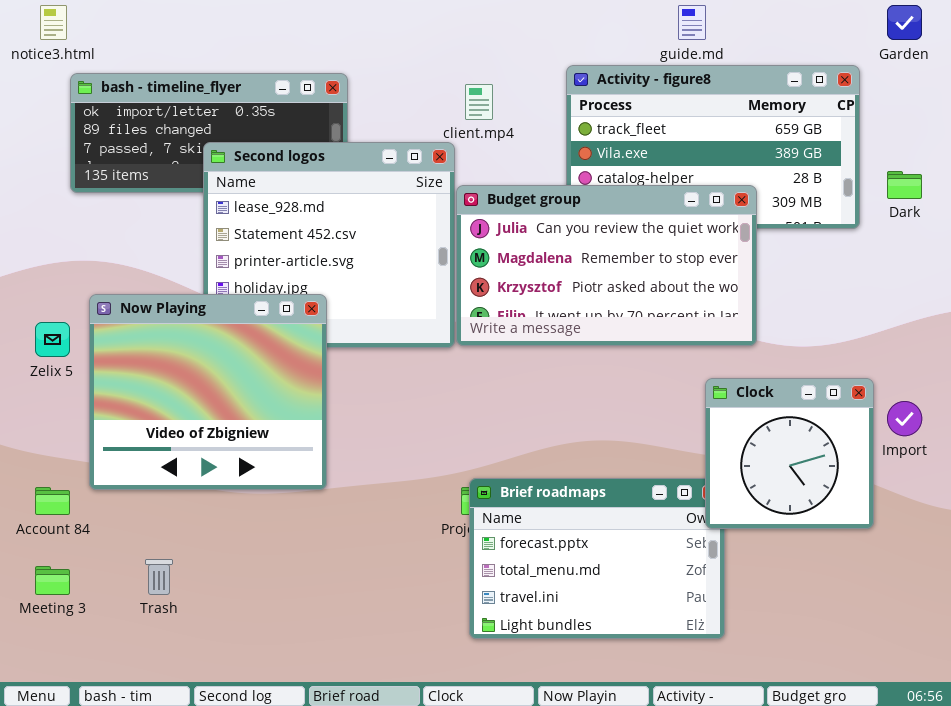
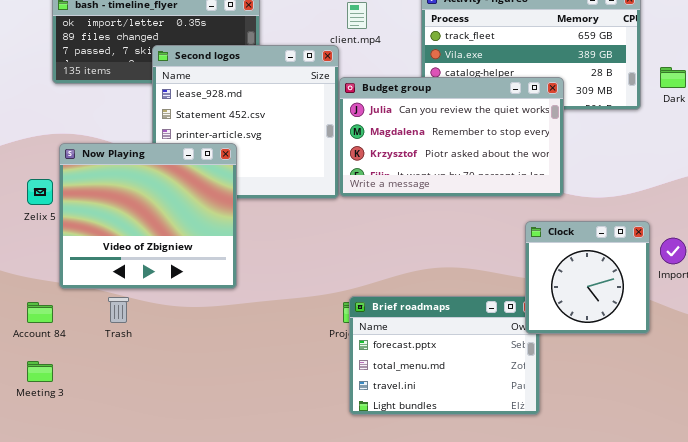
Now Playing: [89,294,327,490] -> [59,143,237,289], moved
Trash: [145,559,173,595] -> [108,297,129,323], moved

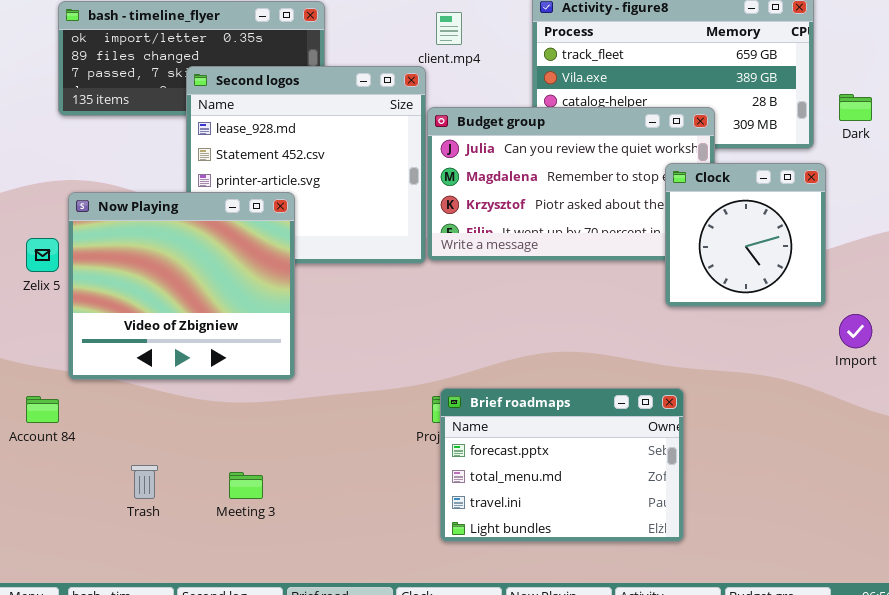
Clock: [525,221,650,334] -> [665,163,826,307], moved
Trash: [108,297,129,323] -> [131,465,158,499], moved
Meeting 3: [27,361,53,382] -> [229,472,263,499], moved

